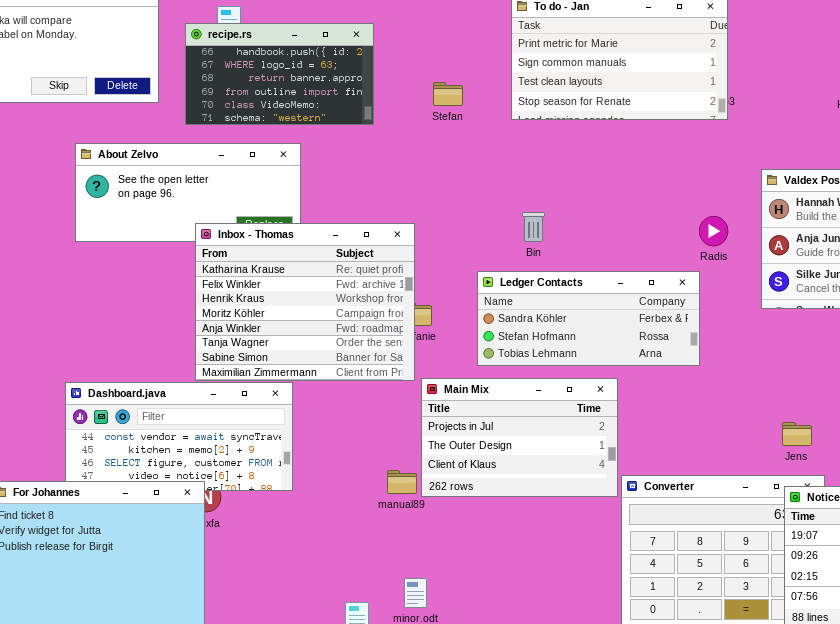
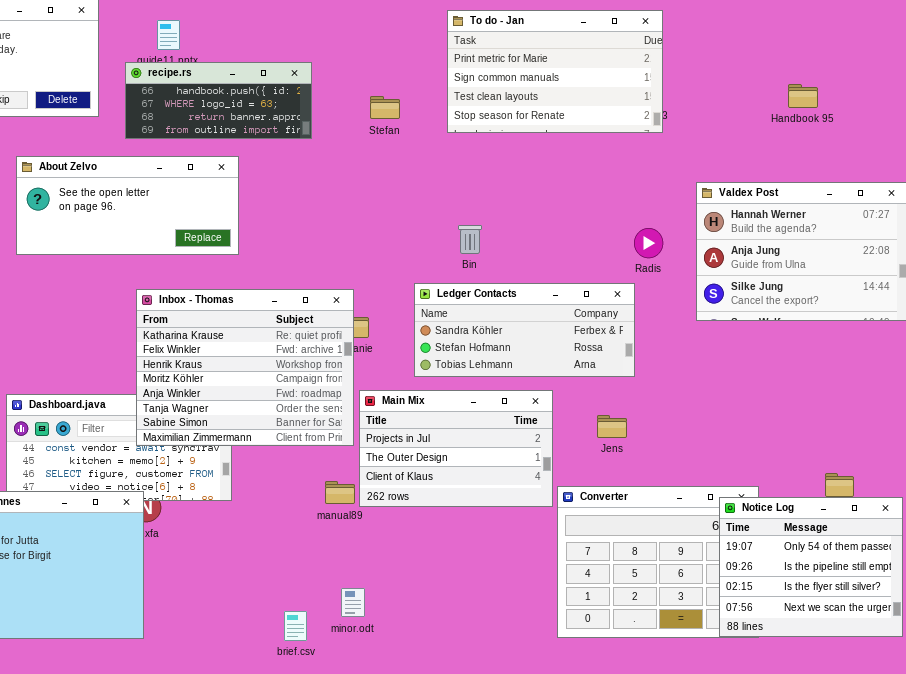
recipe.rs: [185,23,374,125] -> [125,62,312,139], resized
Inbox - Thomas: [195,223,415,381] -> [136,289,354,446], moved
Jens: [782,422,812,446] -> [597,415,627,438], moved

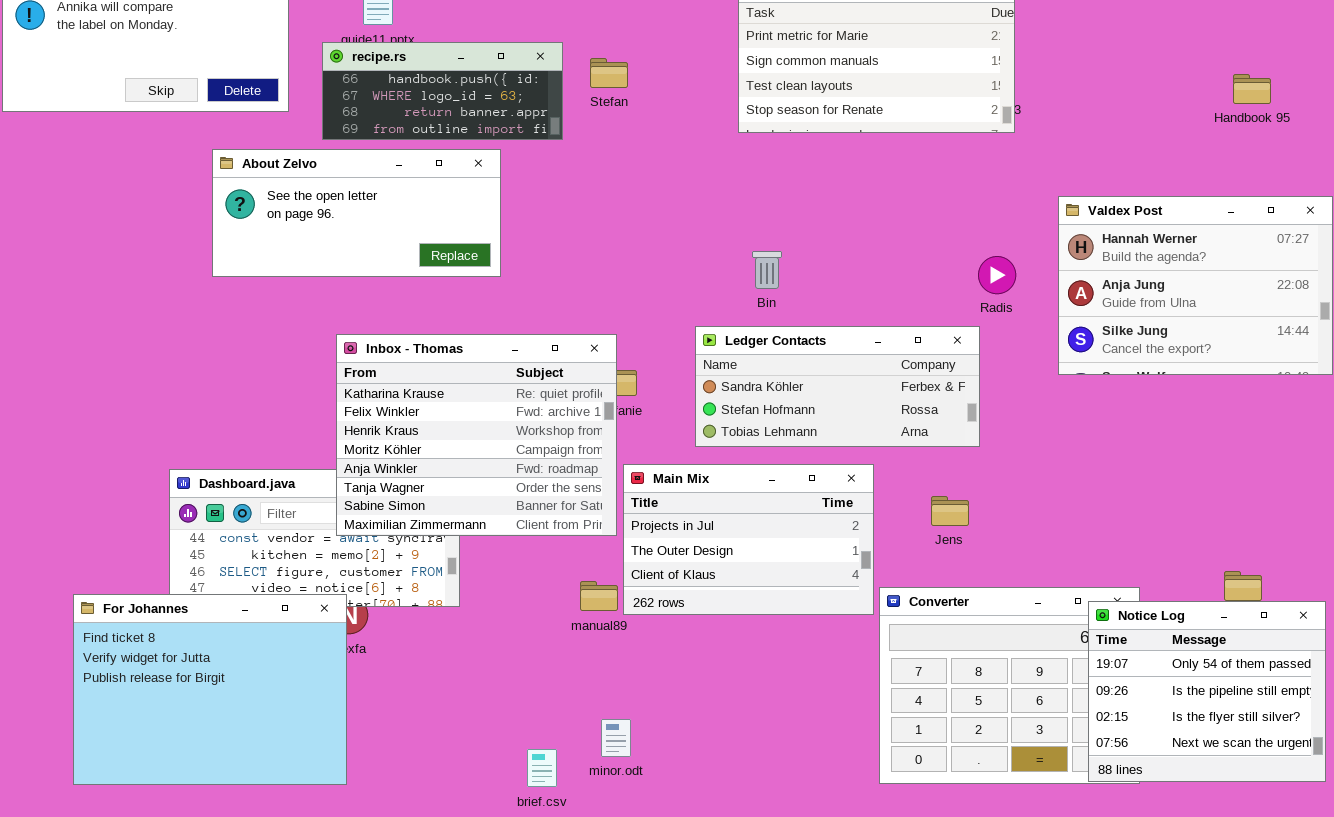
Handbook 95: [788,84,818,108] -> [1233,74,1271,104], moved
Stefan: [370,96,400,119] -> [590,58,628,88], moved
About Zelvo: [16,156,239,255] -> [212,149,501,277], moved

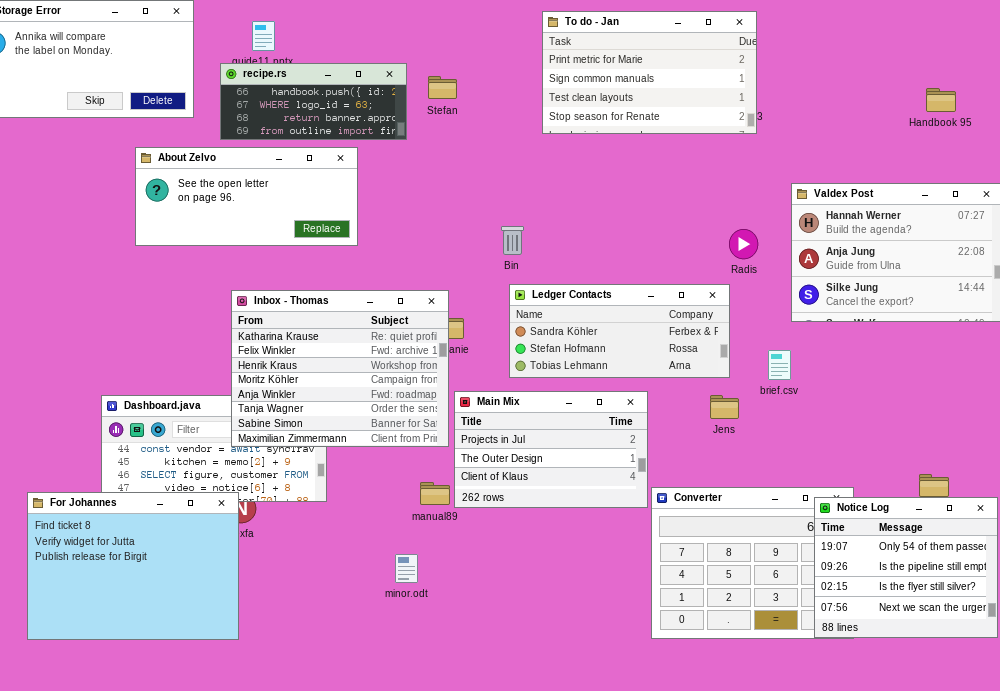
Bin: [752,251,782,289] -> [501,226,524,255], moved
Jens: [931,496,969,526] -> [710,395,739,419], moved
minor.odt: [601,719,631,757] -> [395,554,418,583], moved
brief.csv: [527,749,557,787] -> [768,350,791,380], moved

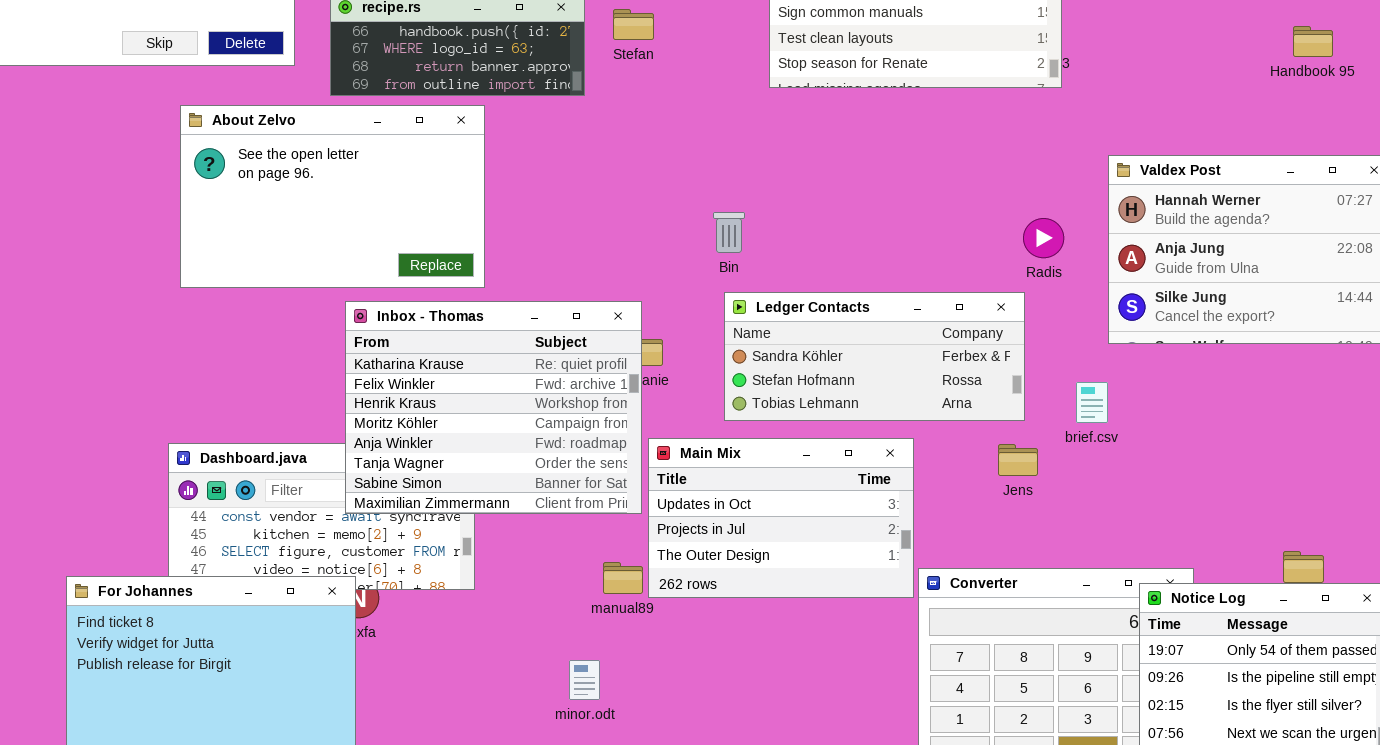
About Zelvo: [135,147,358,246] -> [180,105,485,288], moved, resized
Main Mix: [454,391,648,508] -> [648,438,914,598], scrolled up 1 row

